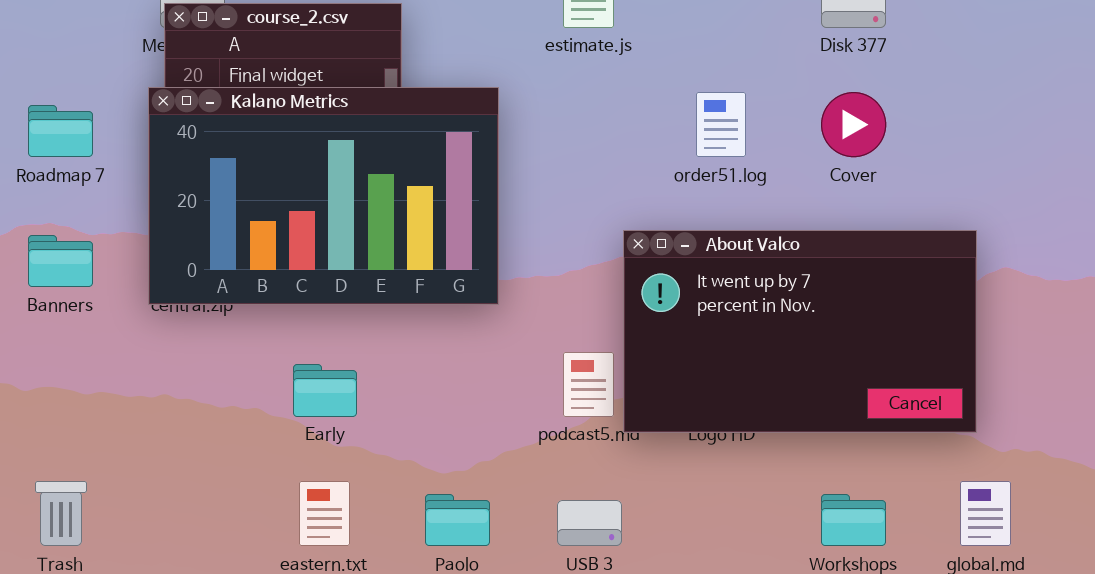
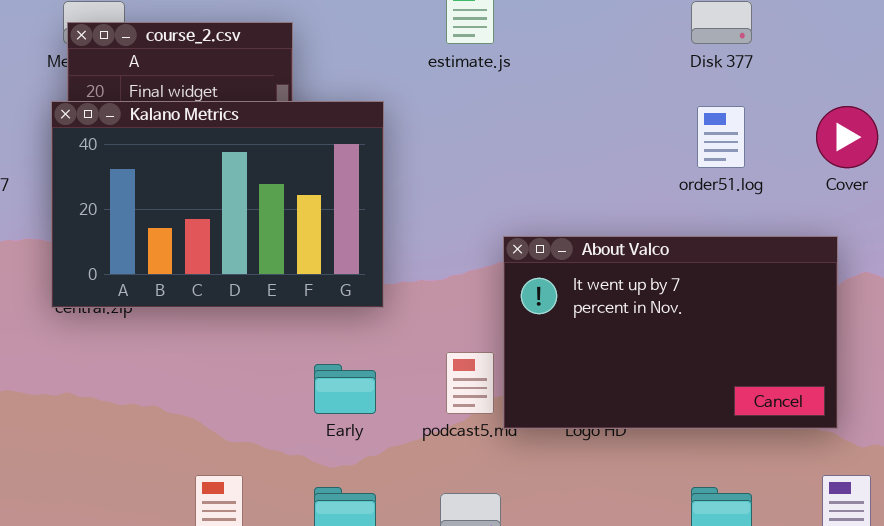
order51.log: [696,92,746,157] -> [697,106,745,168], moved
Cover: [821,92,886,157] -> [816,106,878,168], moved
Early: [293,364,357,417] -> [314,364,376,414], moved

